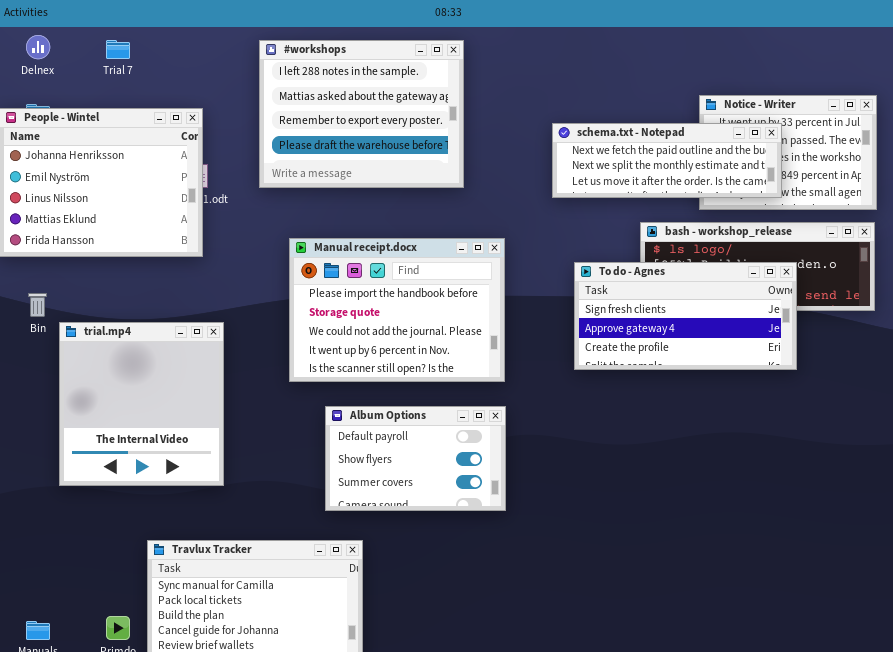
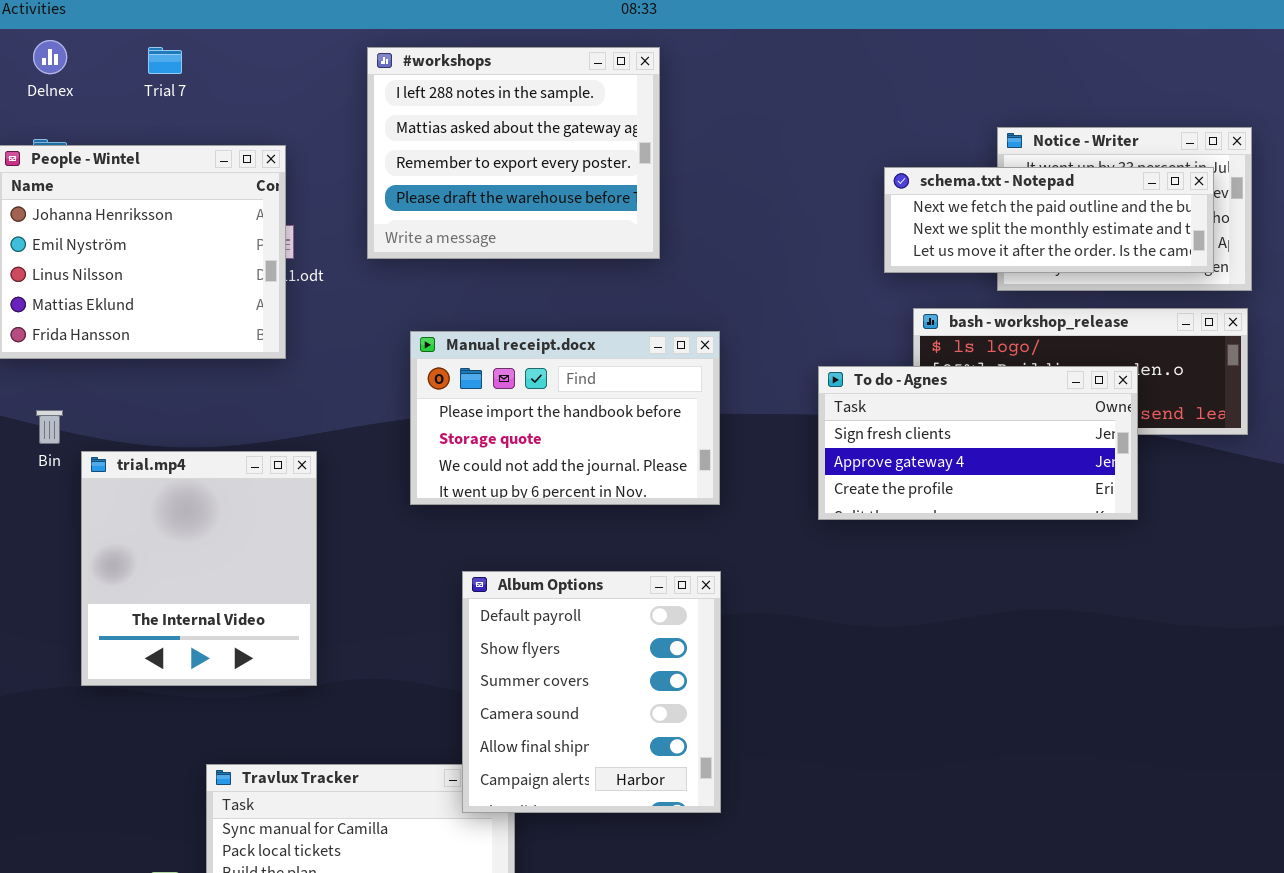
schema.txt - Notepad: [552,123,782,198] -> [884,167,1214,273], moved
Manual receipt.docx: [289,238,505,382] -> [410,331,720,505], resized
Album Options: [325,406,506,511] -> [462,571,721,813], resized

